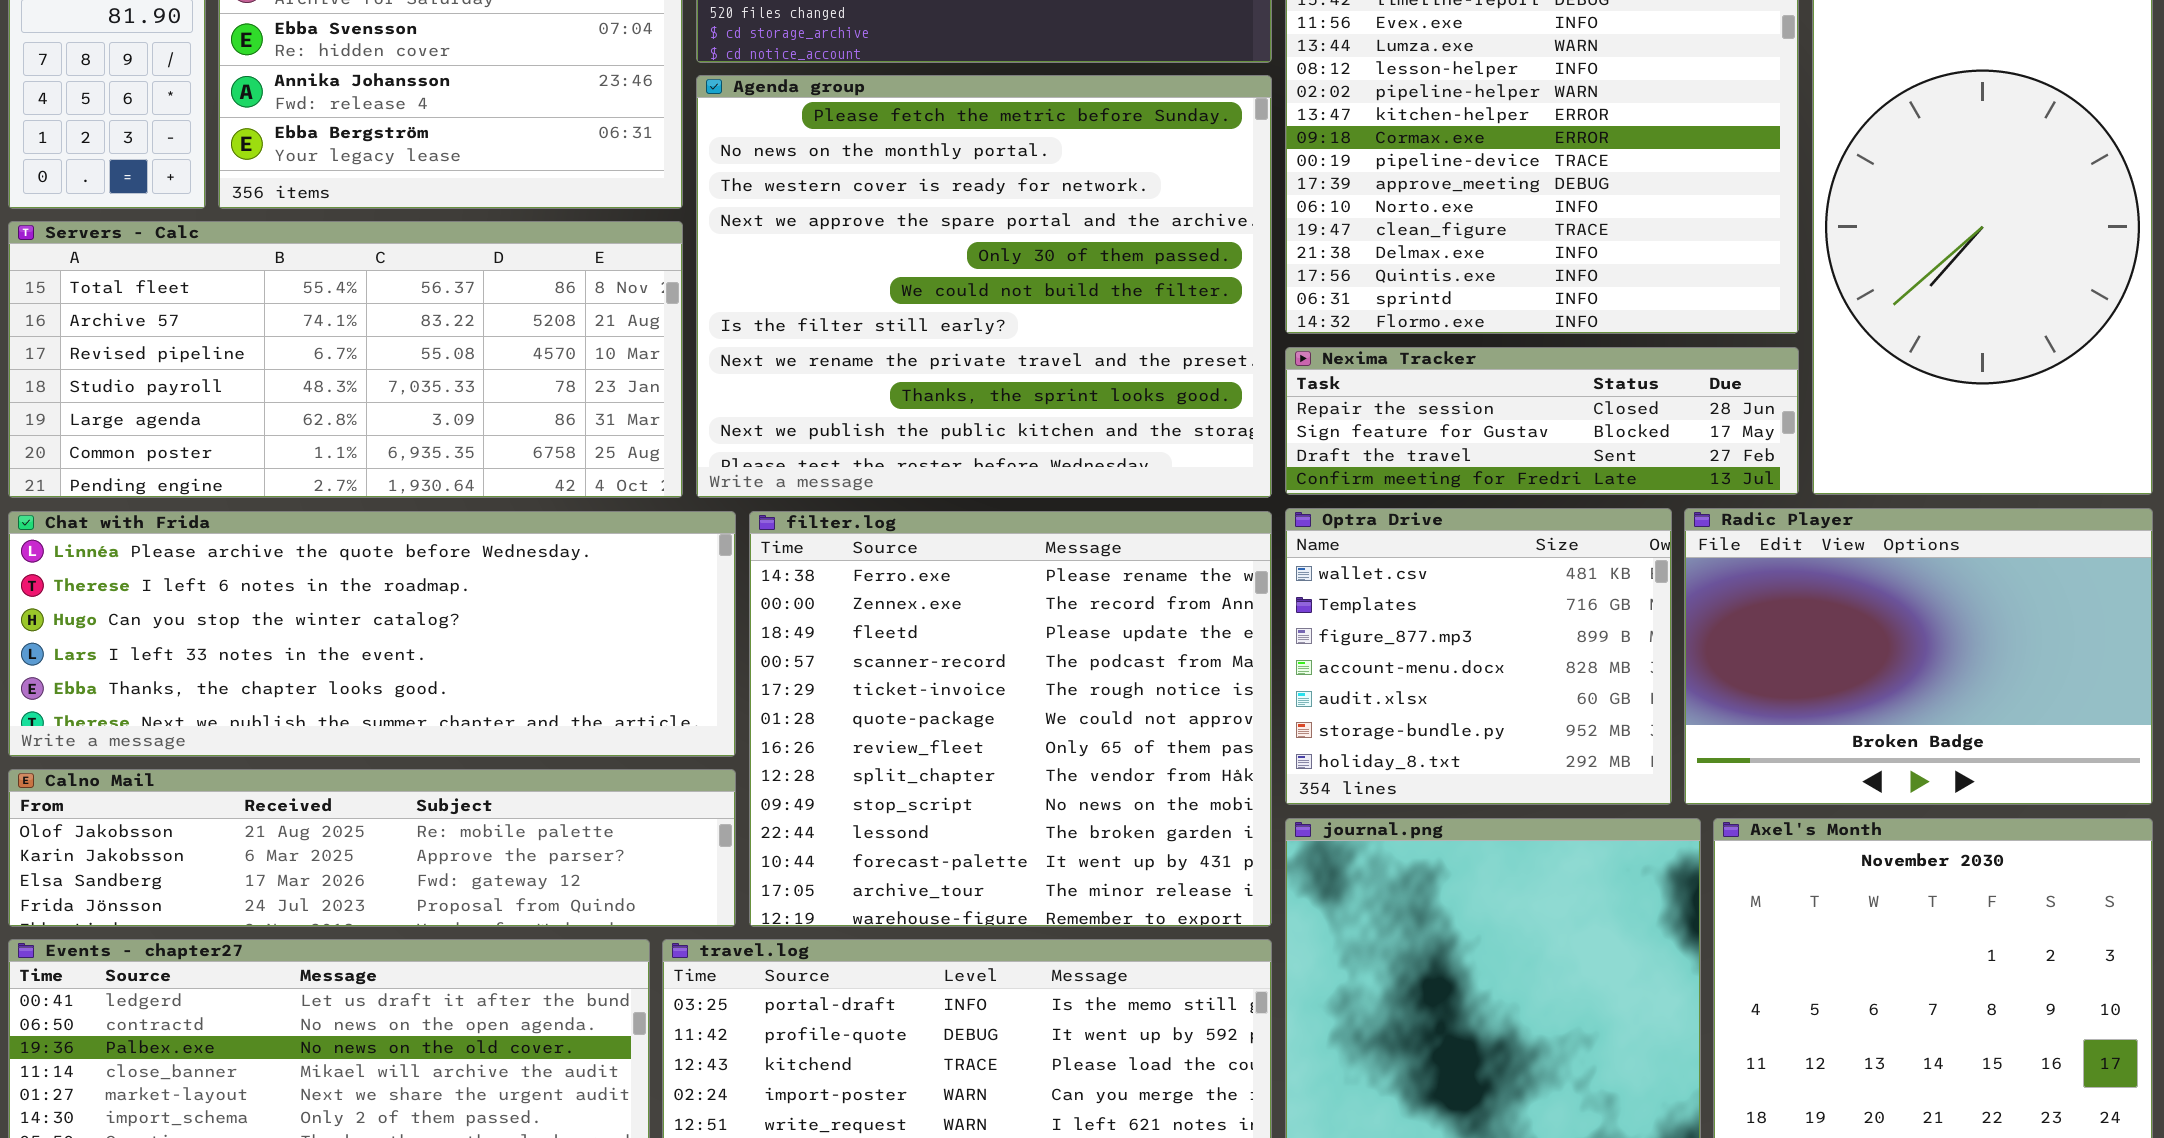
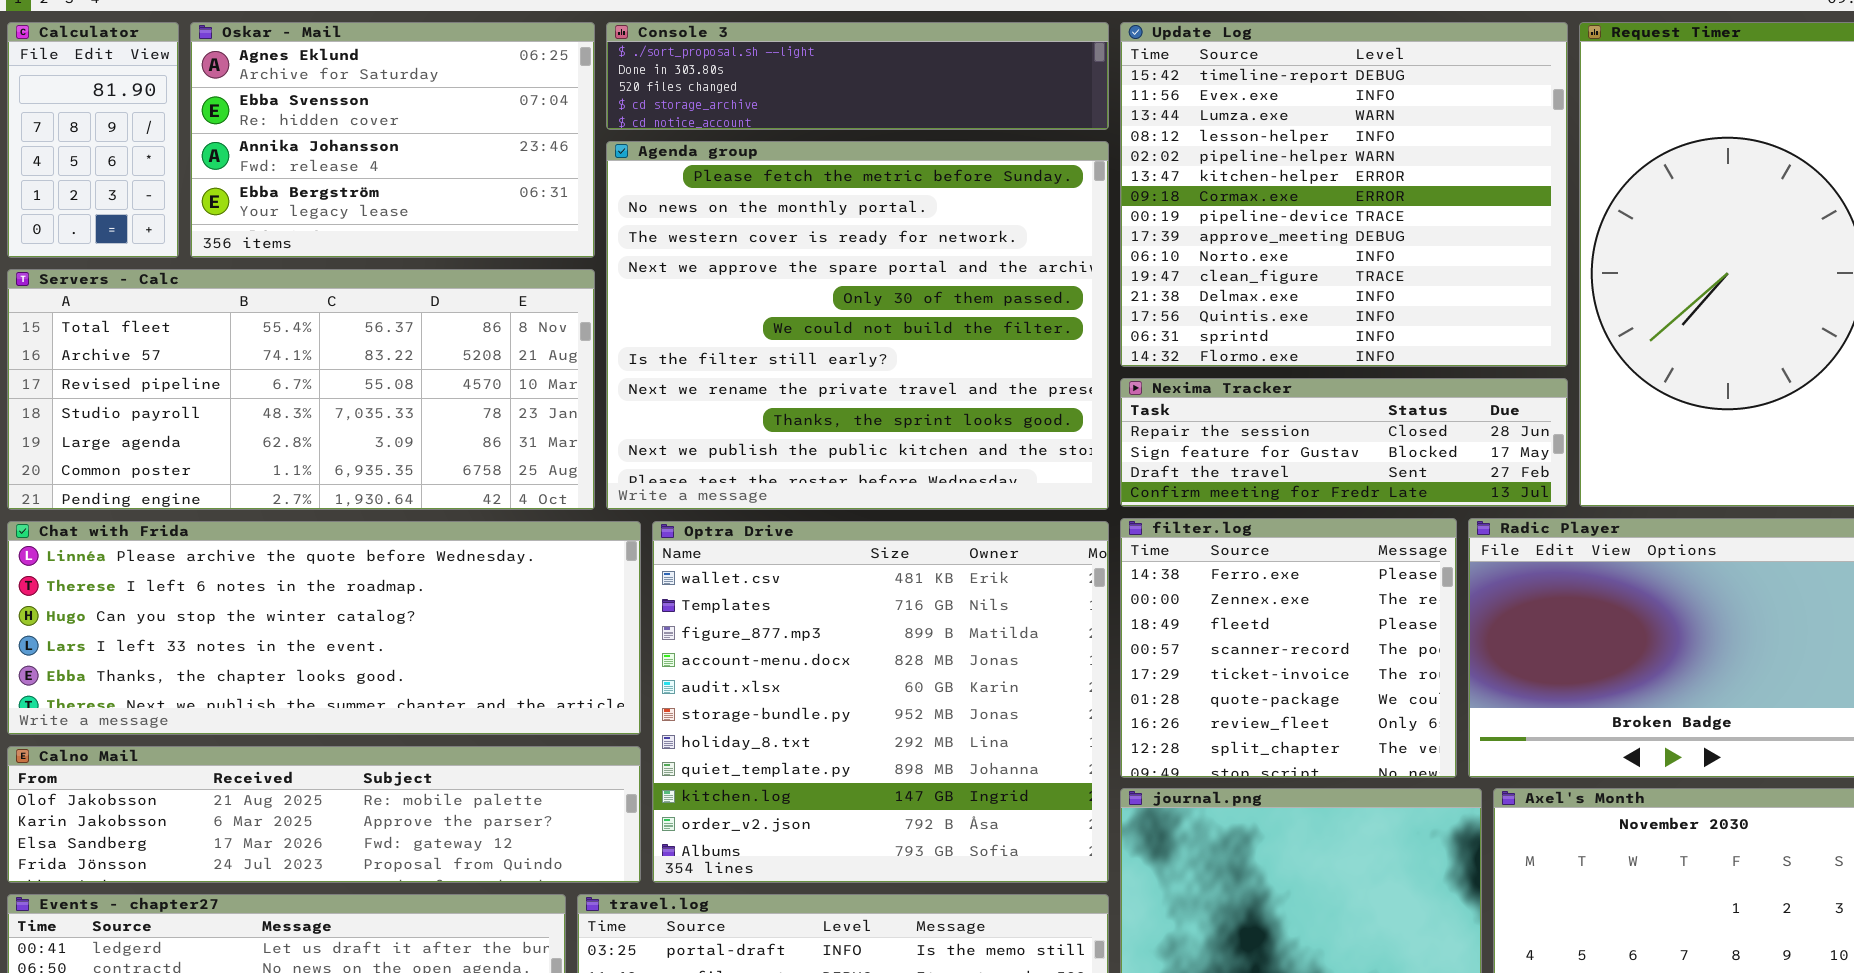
Optra Drive: [1285,508,1672,805] -> [652,521,1109,883], moved, resized
filter.log: [749,511,1272,927] -> [1120,518,1457,778], moved, resized

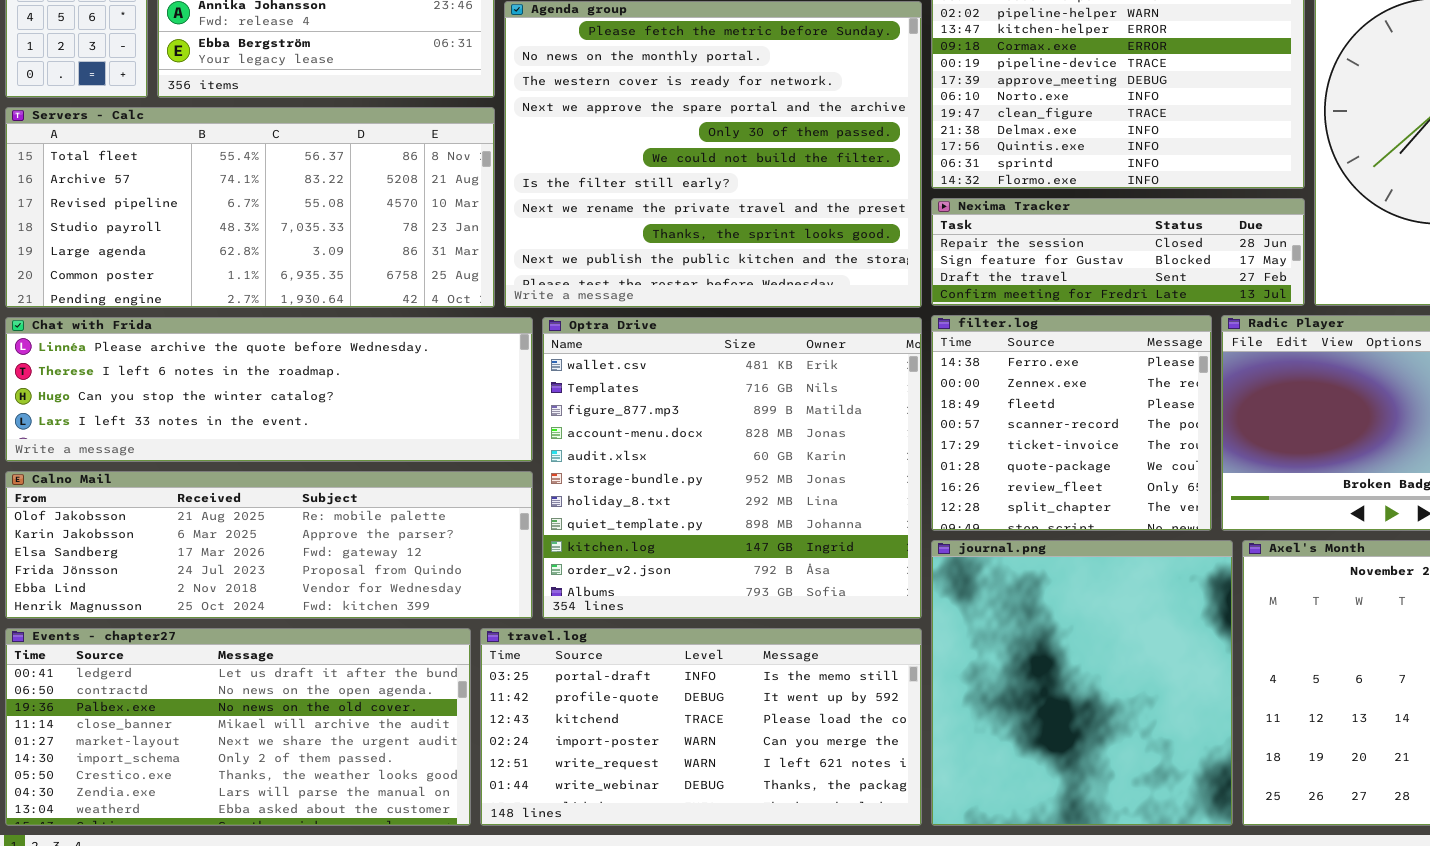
Chat with Frida: [7,521,641,735] -> [5,317,533,462], resized
Calno Mail: [7,746,641,883] -> [5,471,533,619], resized

